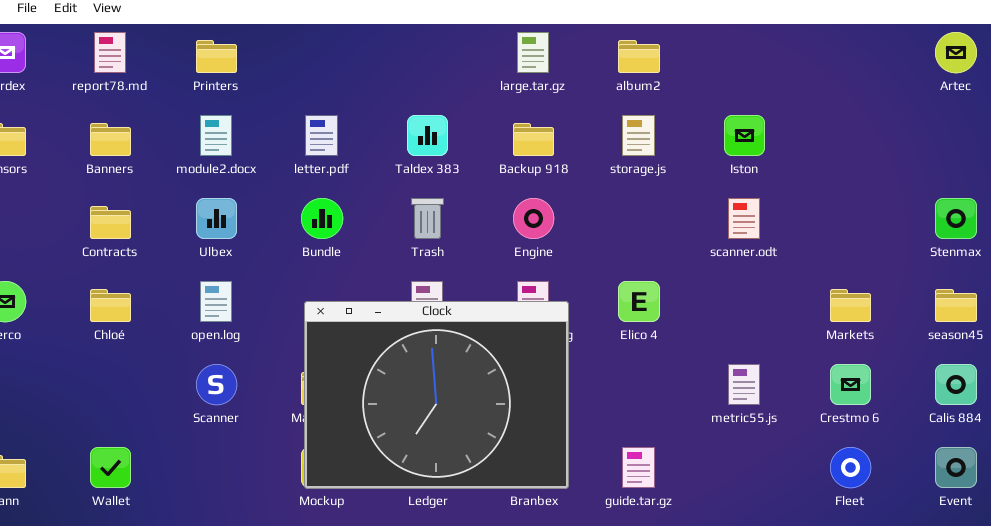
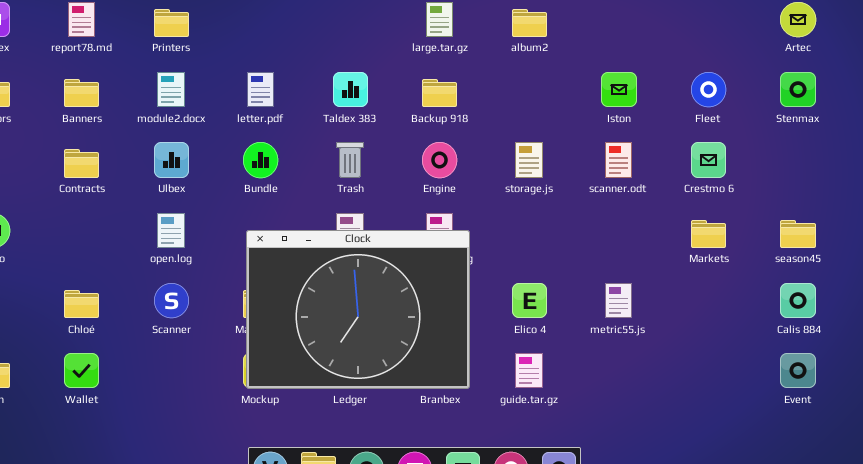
storage.js: [622,115,655,156] -> [515,142,543,178], moved
Stenmax: [935,198,977,239] -> [780,72,816,107], moved
Elico 4: [618,281,660,322] -> [512,283,547,318], moved
Chloé: [90,289,131,322] -> [64,290,99,318], moved
Crestmo 6: [830,364,871,405] -> [691,142,726,178], moved
Fleet: [830,447,871,488] -> [691,72,726,107], moved

